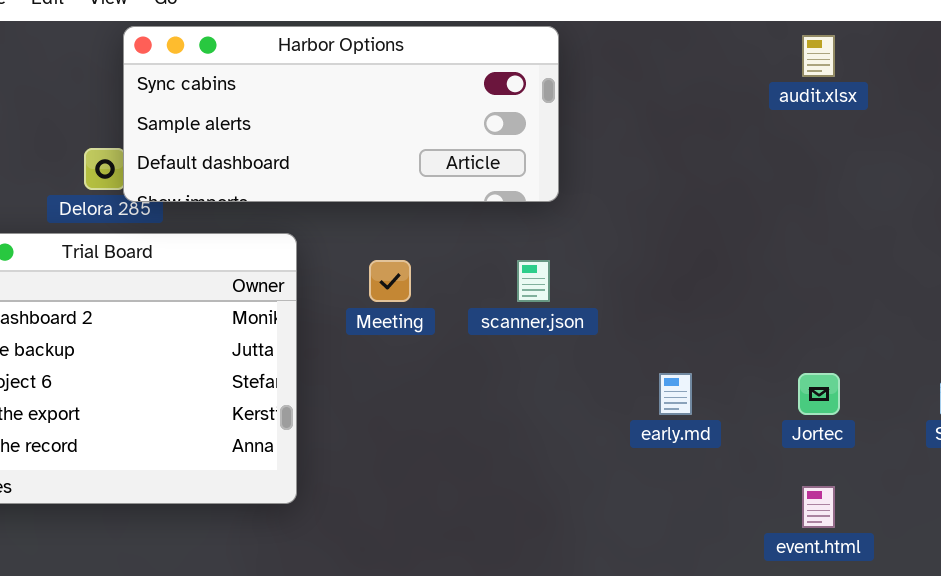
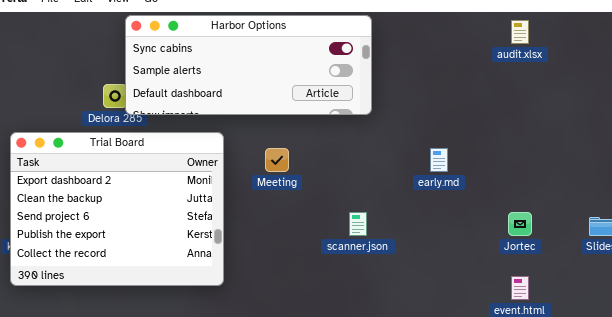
scanner.json: [517,260,550,302] -> [349,212,367,236], moved
early.md: [659,373,692,415] -> [430,148,448,172], moved

